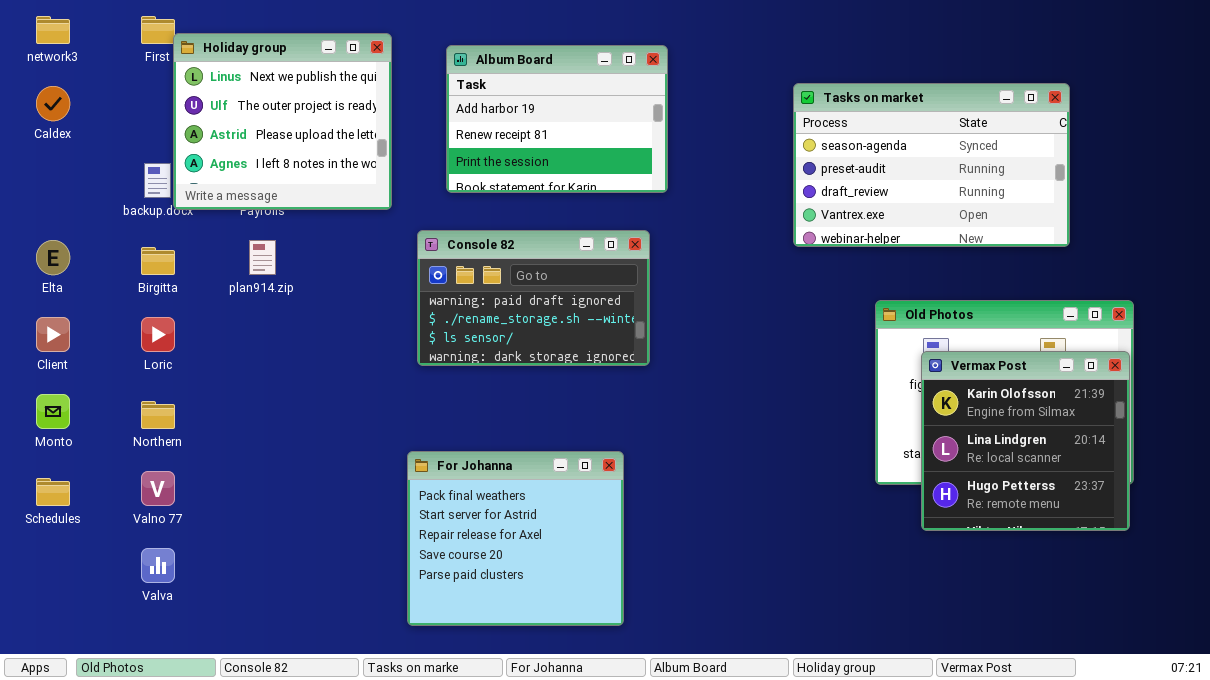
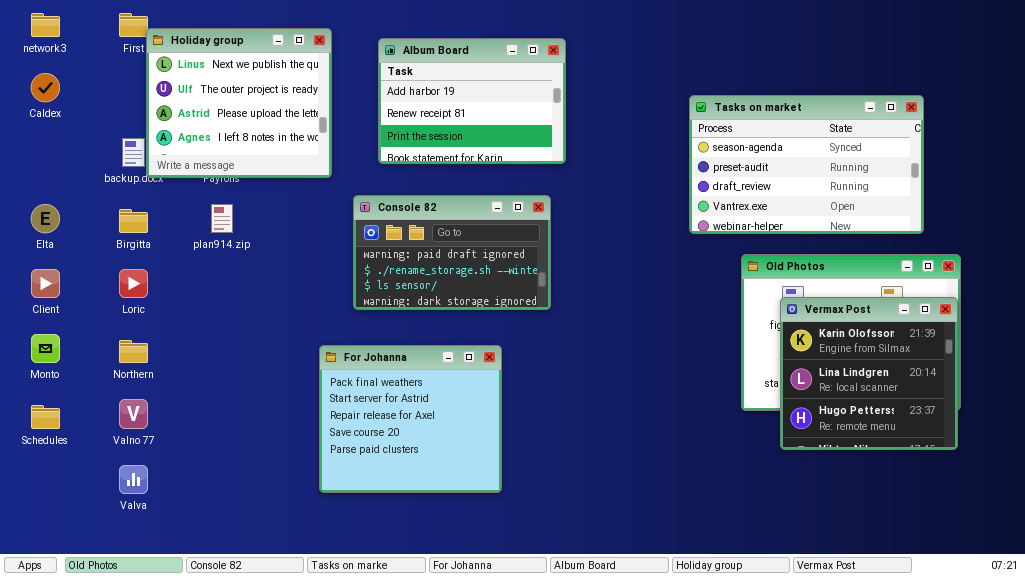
Tasks on market: [793,83,1070,247] -> [689,95,924,234], moved
For Johanna: [407,451,624,626] -> [319,345,502,493], moved

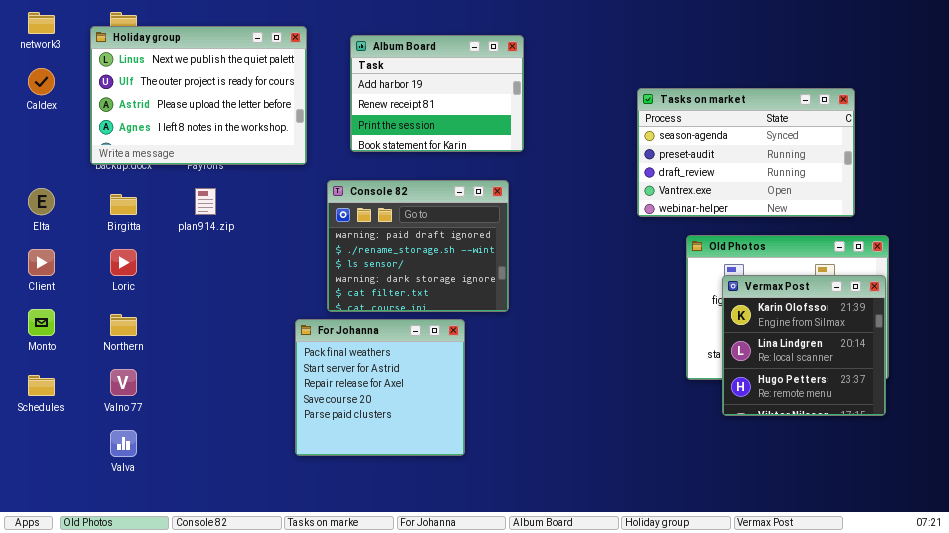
Holiday group: [146,28,332,178] -> [90,26,307,165], resized
Console 82: [353,195,551,310] -> [327,180,509,312], resized

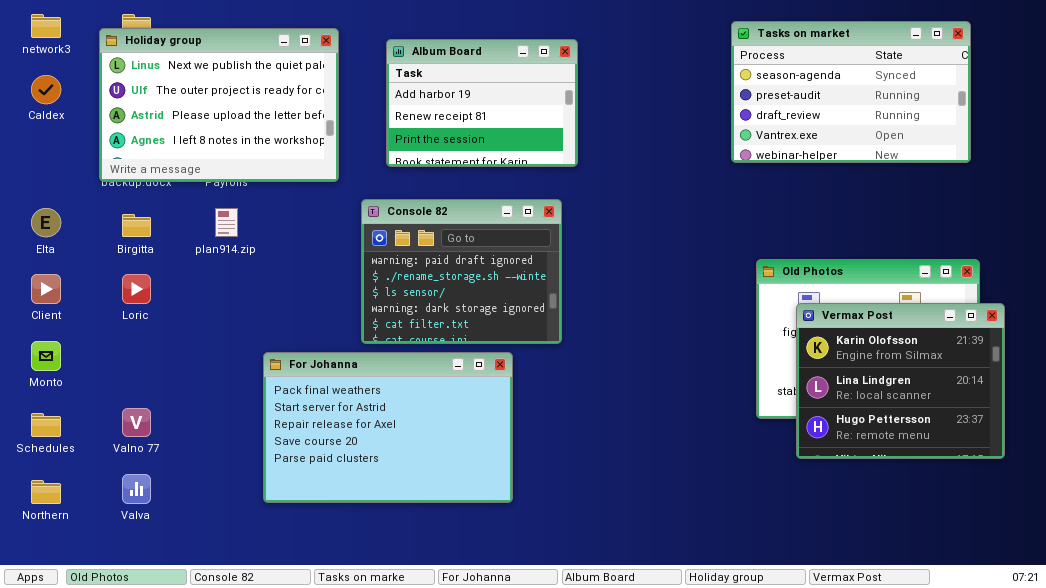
Tasks on market: [637,88,855,217] -> [731,21,971,163], moved
Vermax Post: [722,275,886,416] -> [796,303,1005,459], resized
Northern: [110,314,137,336] -> [31,480,61,504], moved
For Johanna: [295,319,465,456] -> [263,352,513,503], resized

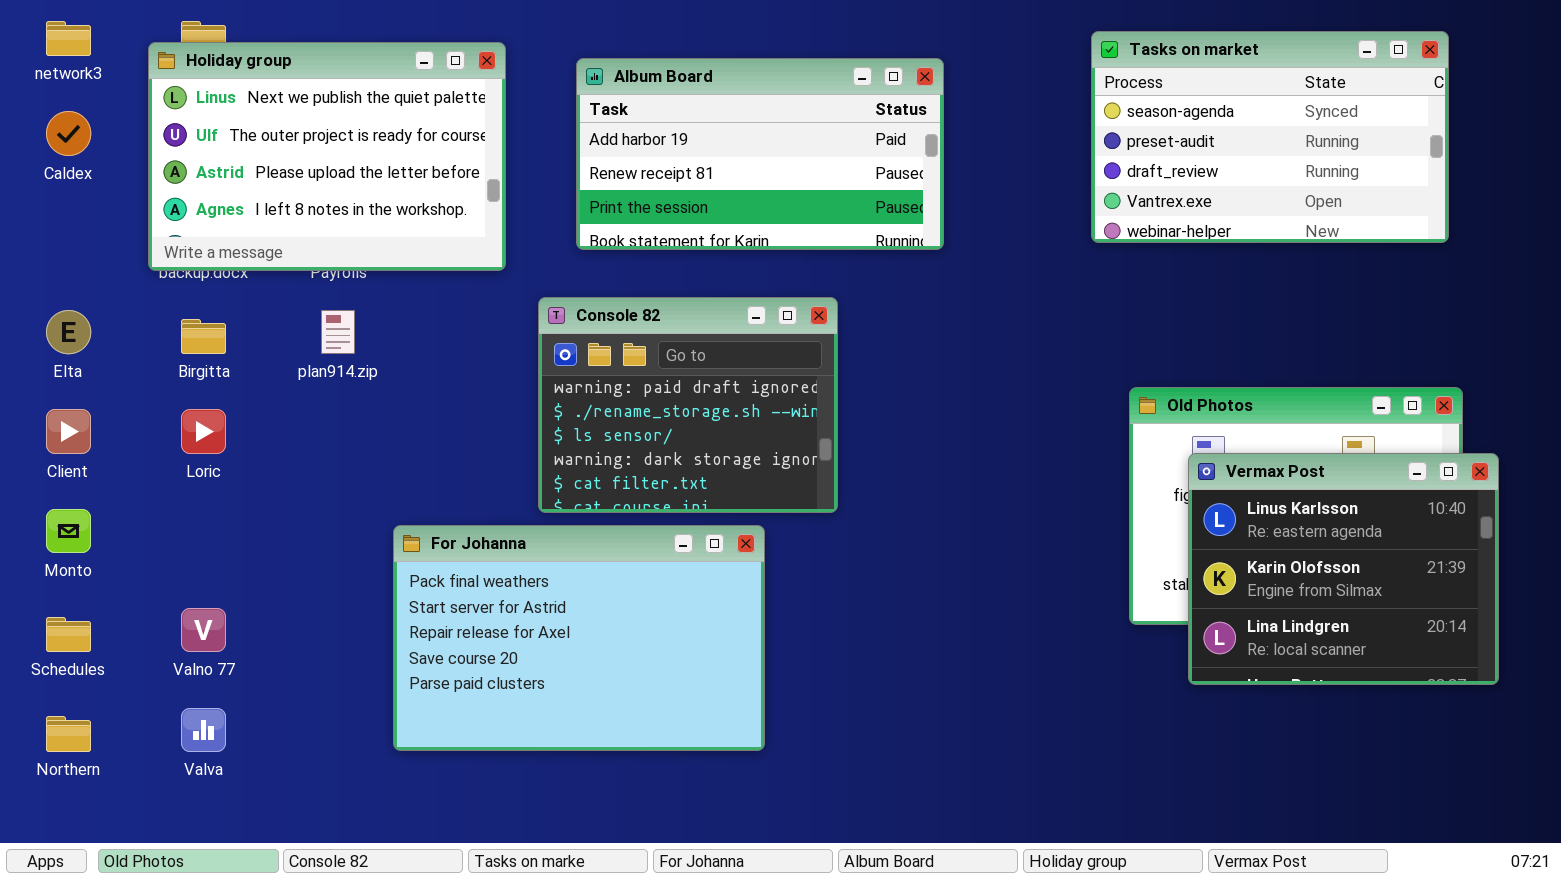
Album Board: [386,39,578,167] -> [576,58,944,250], resized
Vermax Post: [796,303,1005,459] -> [1188,453,1499,685], scrolled up 1 row

